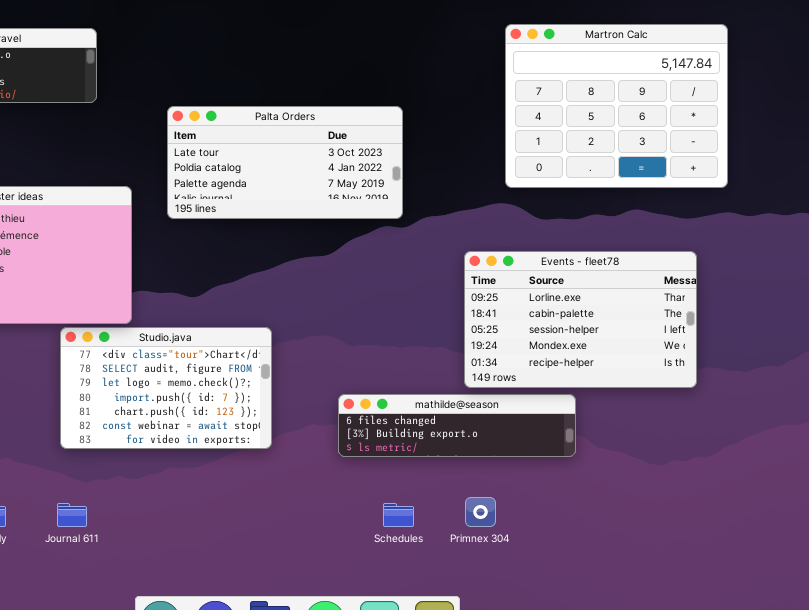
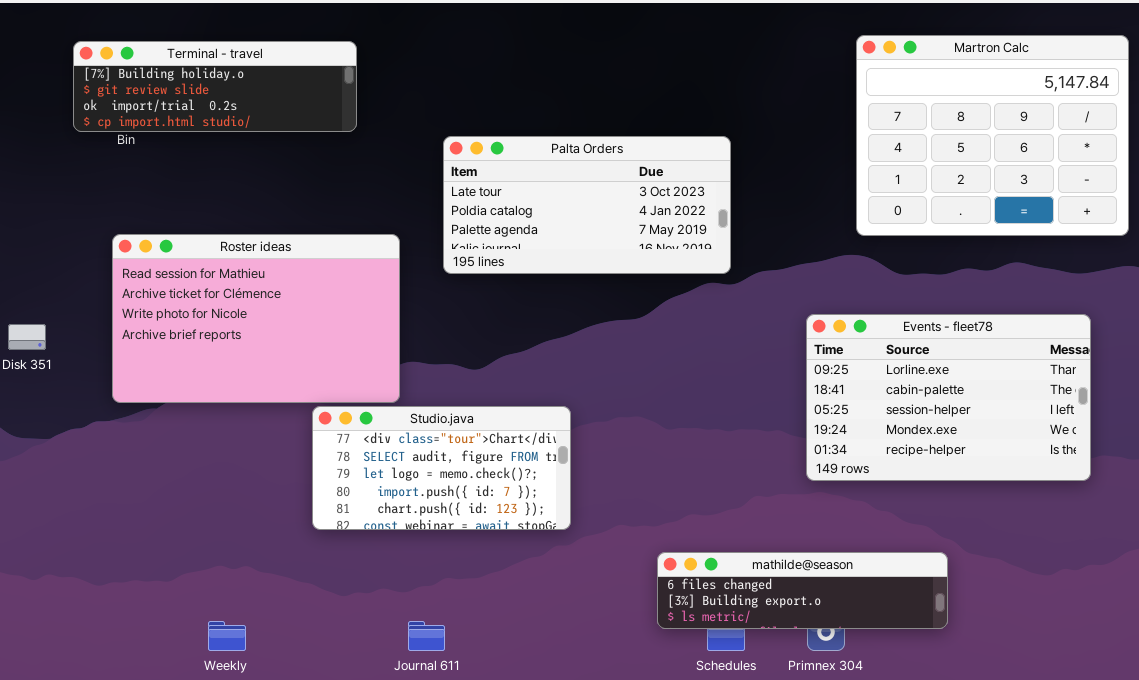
Studio.java: [60,327,272,449] -> [312,406,571,530], resized
mathilde@season: [338,394,576,457] -> [657,552,948,629], moved
Journal 611: [57,503,87,527] -> [408,621,445,651], moved

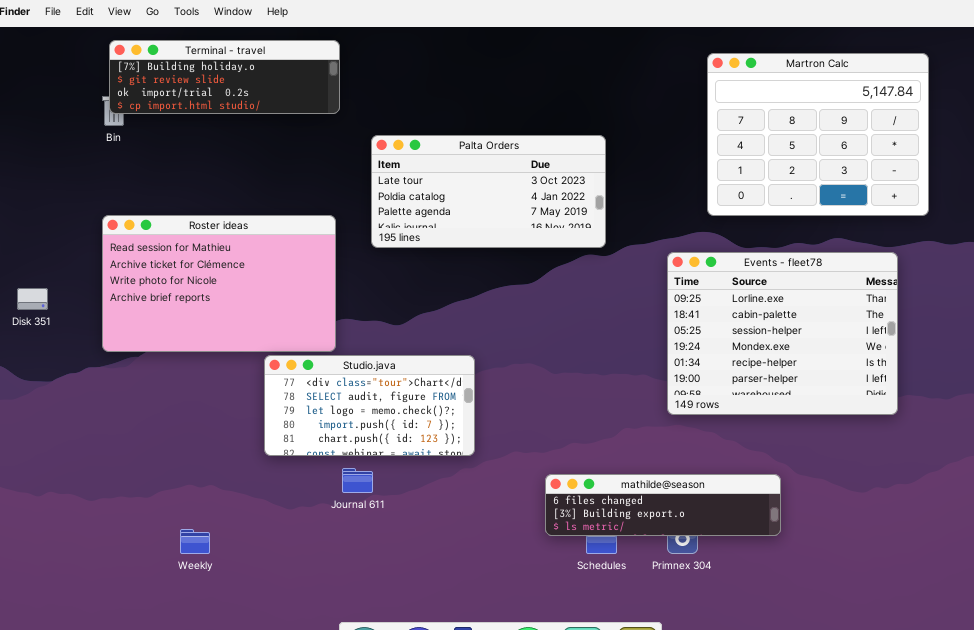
Terminal - travel: [73,41,357,132] -> [109,40,340,114], moved
Events - fleet78: [806,314,1091,481] -> [667,252,898,415], resized
Journal 611: [408,621,445,651] -> [342,468,373,493], moved

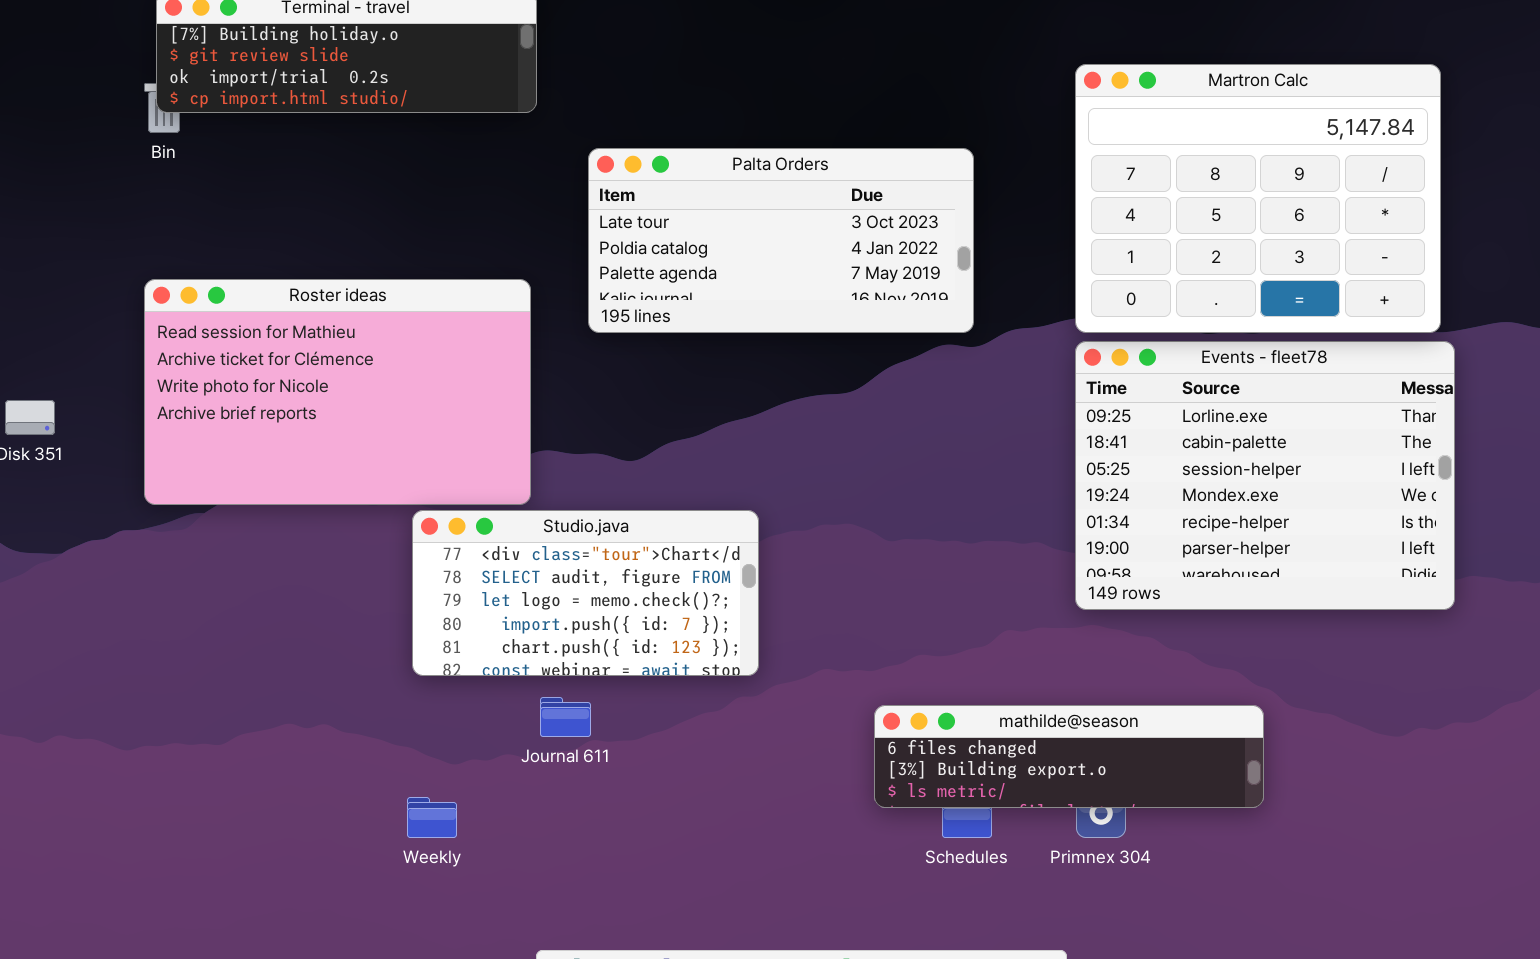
Martron Calc: [707,53,929,216] -> [1075,64,1441,333], moved
Weekly: [180,529,210,554] -> [407,797,457,838], moved

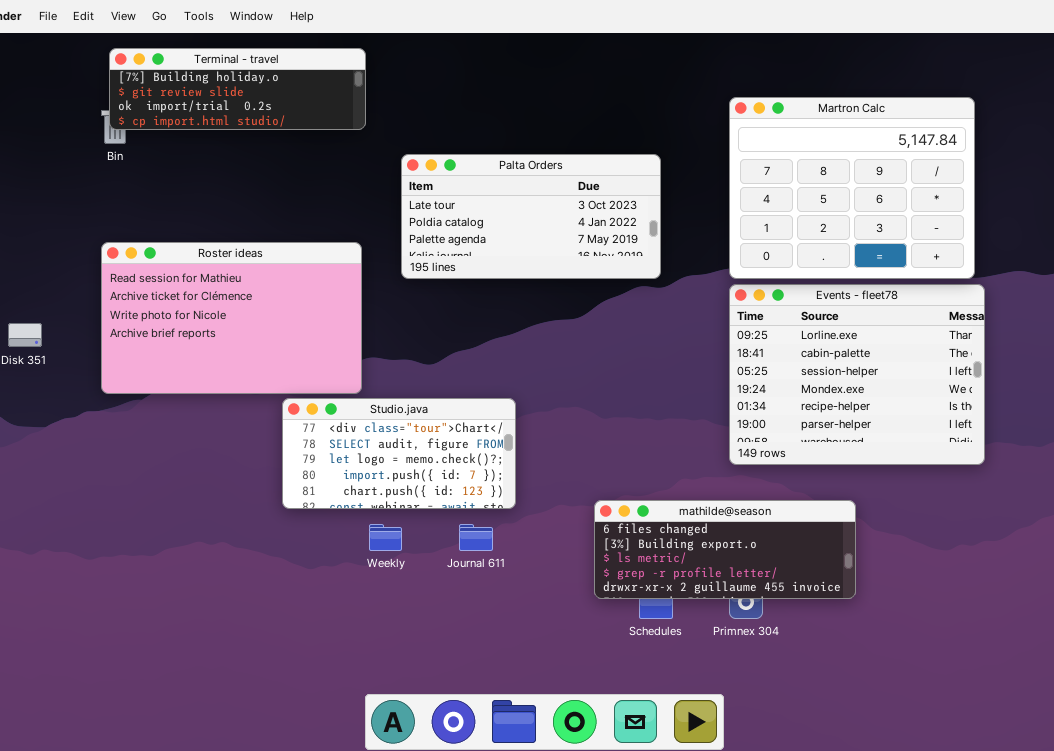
Journal 611: [540,697,591,737] -> [459,524,493,551], moved
mathilde@season: [874,705,1264,808] -> [594,500,856,599], resized
Weekly: [407,797,457,838] -> [369,524,402,551], moved

